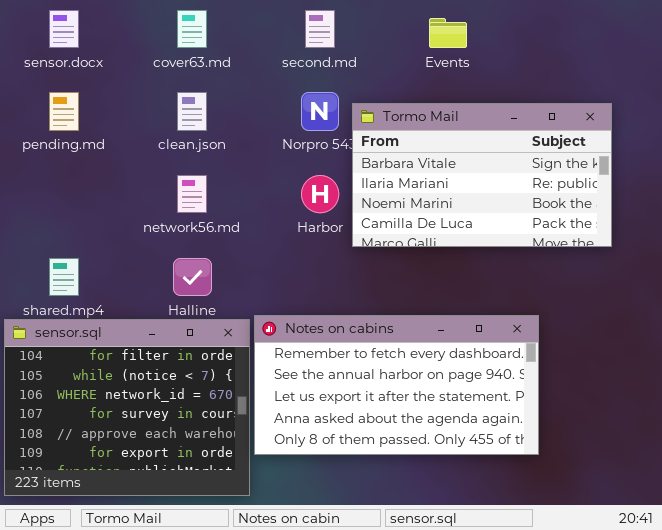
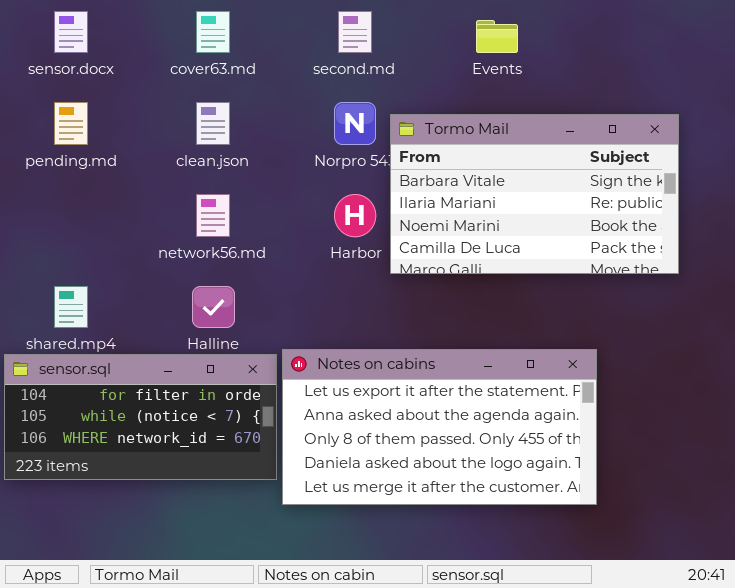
Notes on cabins: [254,315,539,455] -> [282,349,597,505], scrolled down 2 rows
sensor.sql: [4,319,250,496] -> [4,354,277,480], resized

